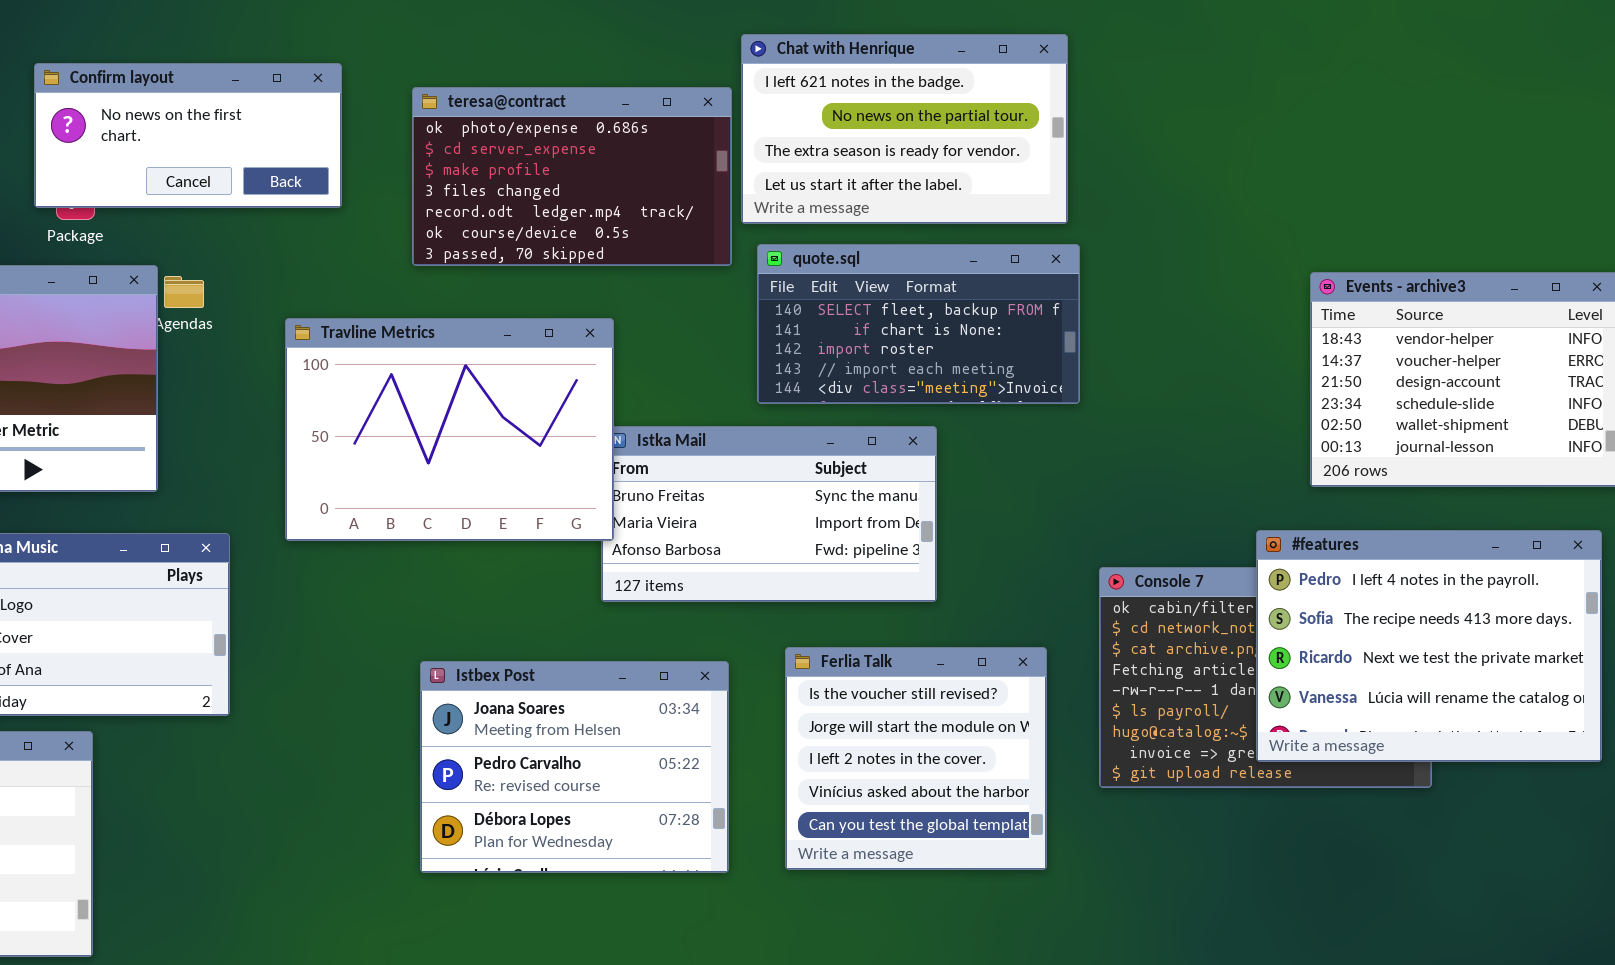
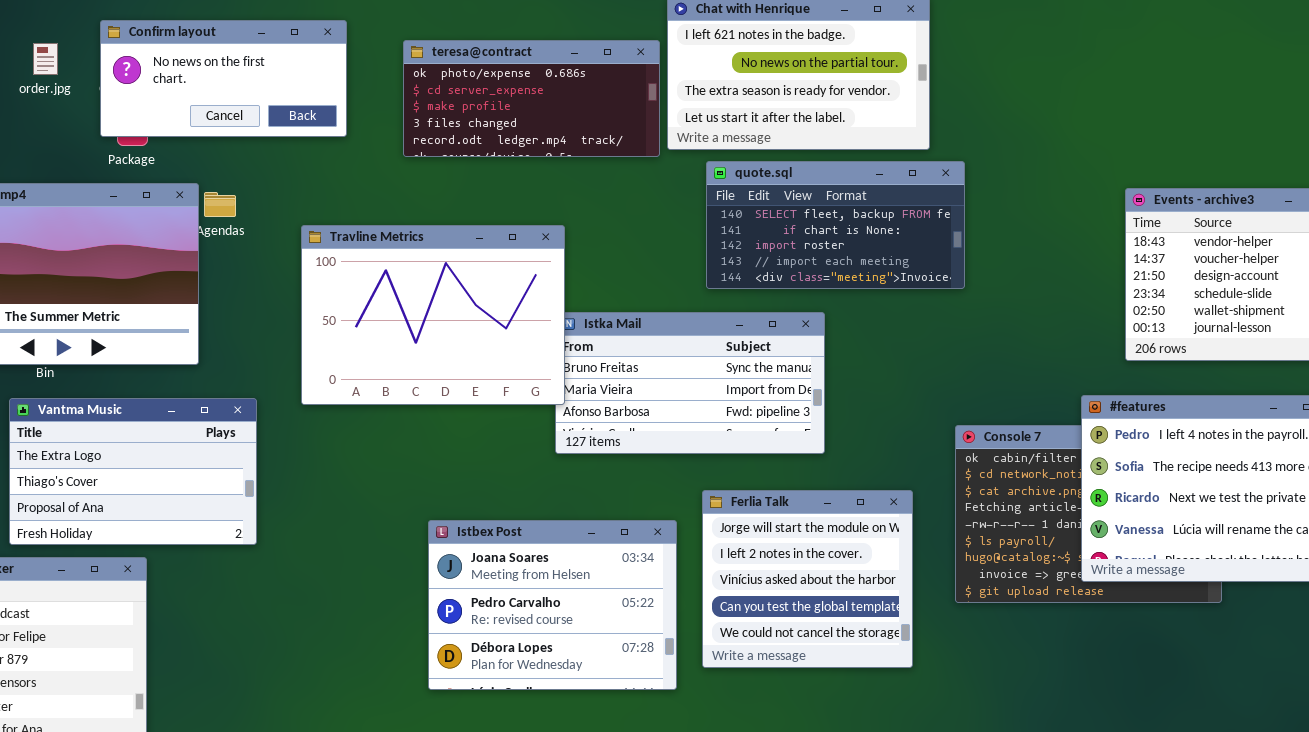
teresa@contract: [412,87,732,266] -> [403,40,660,157], resized
quote.sql: [757,244,1080,404] -> [706,161,965,289], moved
Ferlia Talk: [785,647,1047,870] -> [702,490,913,668], scrolled down 1 row
Istbex Post: [420,661,729,873] -> [428,520,677,690], moved

